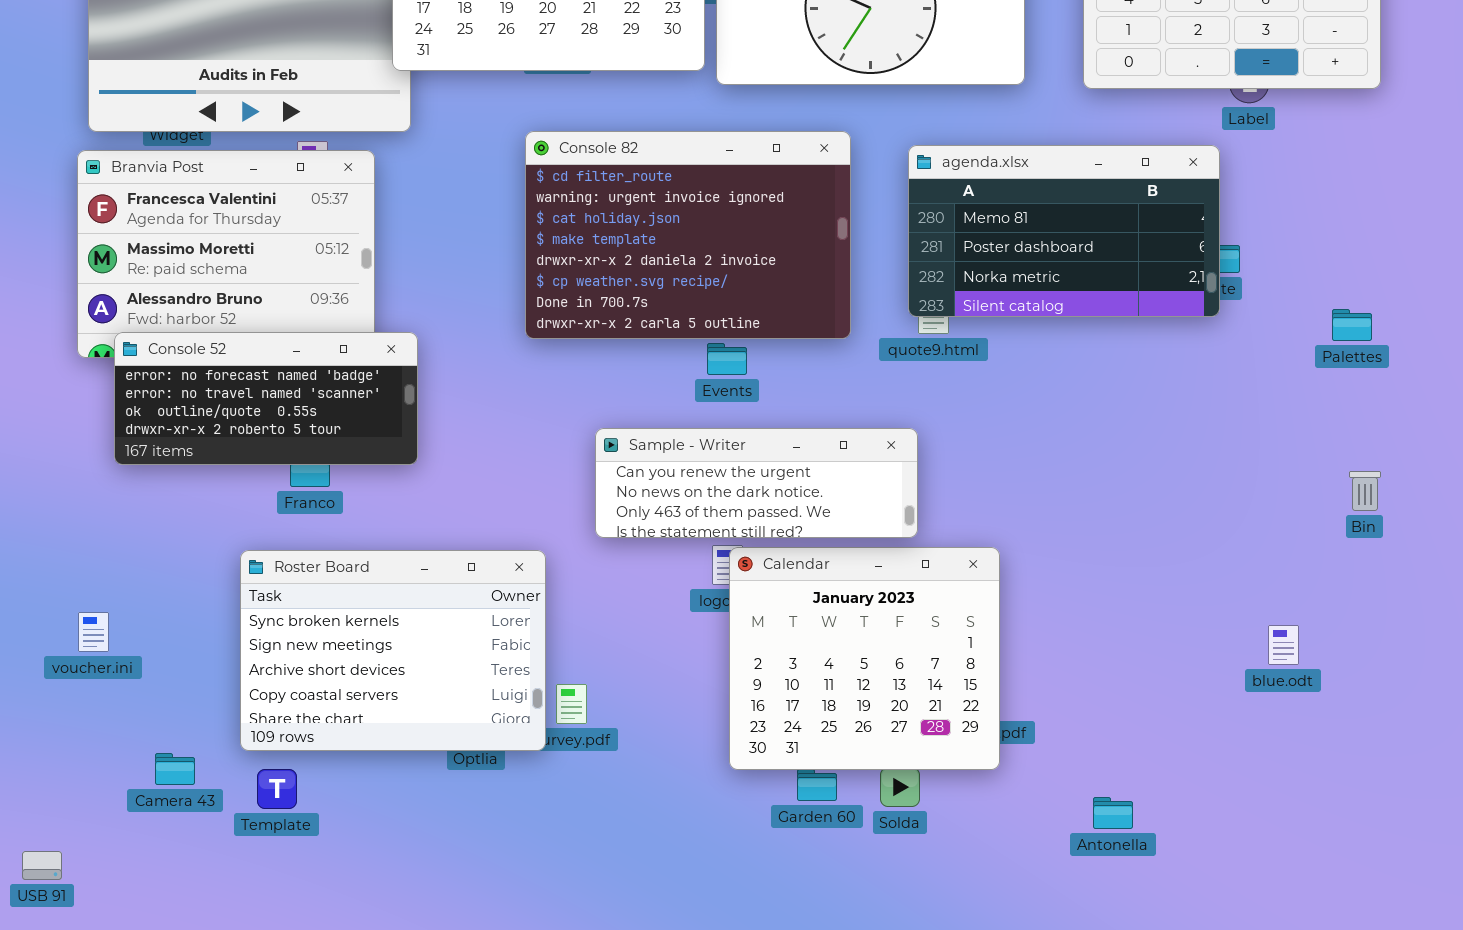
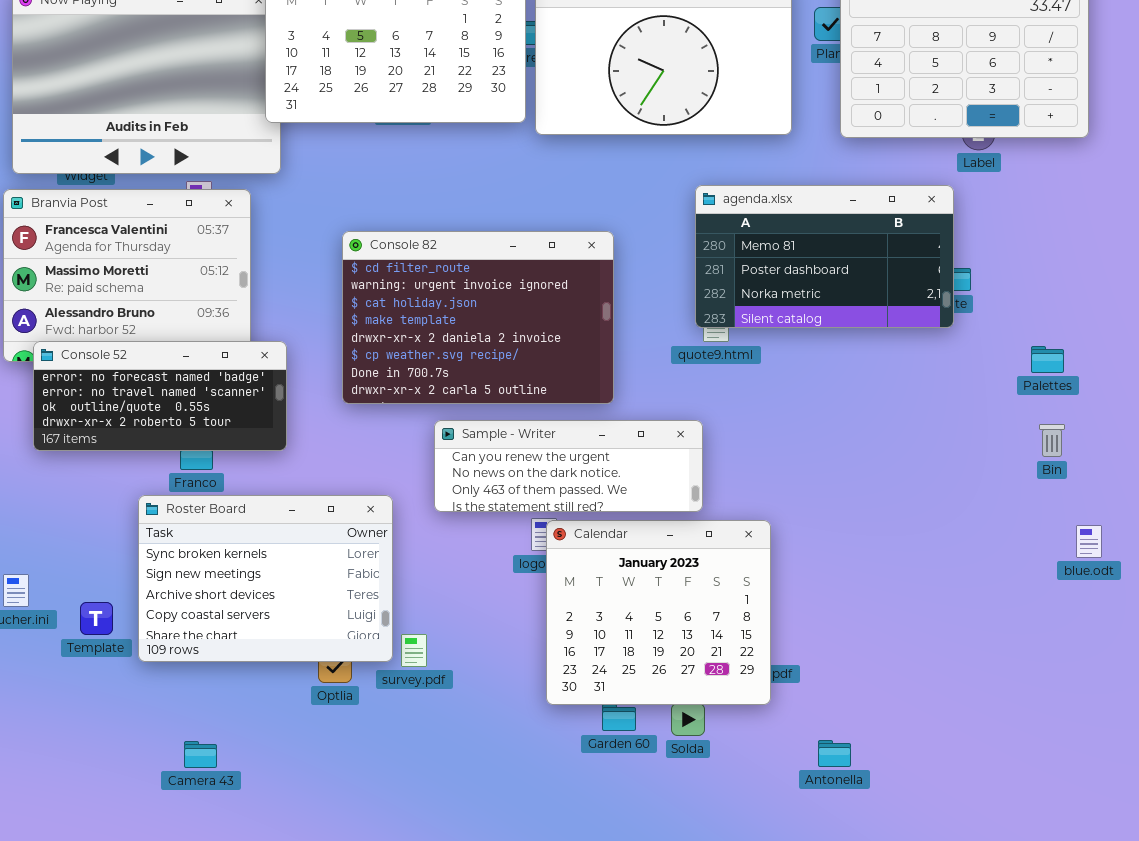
Console 82: [525,131,851,339] -> [342,231,614,404], moved
Palettes: [1332,309,1372,341] -> [1031,346,1064,373], moved
Bin: [1349,471,1381,511] -> [1039,424,1065,457], moved
Roster Board: [240,550,546,751] -> [138,495,393,662], moved
blue.odt: [1268,625,1299,665] -> [1076,525,1102,558], moved
Camera 43: [155,753,195,785] -> [184,741,217,768], moved
Template: [257,769,297,809] -> [80,602,113,635], moved
Antonella: [1093,797,1133,829] -> [818,740,851,767], moved

